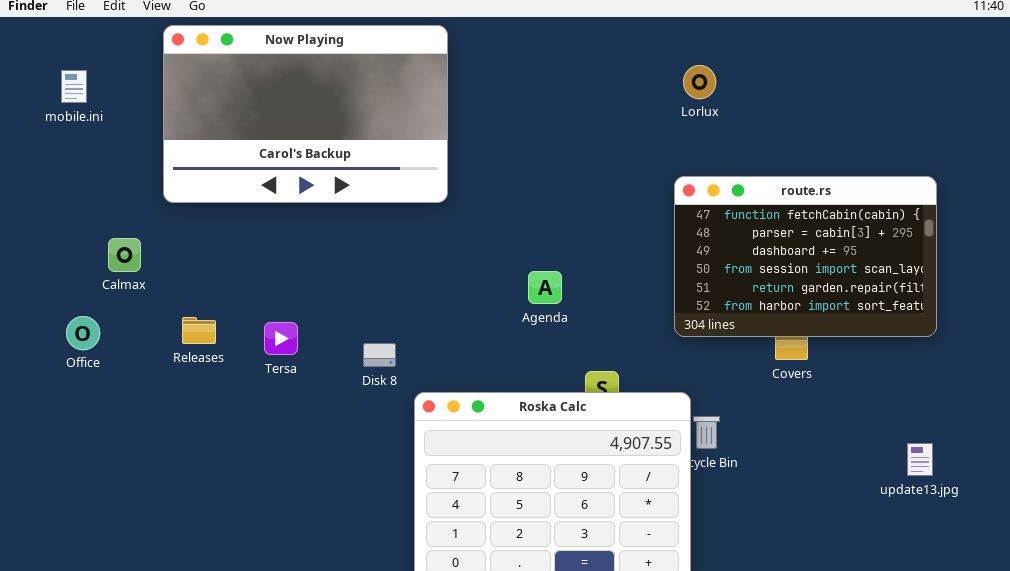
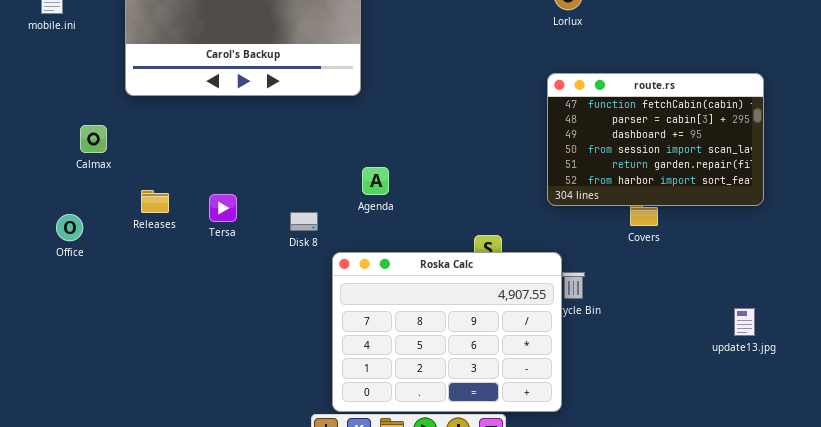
Agenda: [528,271,562,304] -> [362,167,389,195], moved
Office: [66,316,100,350] -> [56,214,83,241], moved
update13.jpg: [907,443,933,476] -> [734,308,755,336], moved

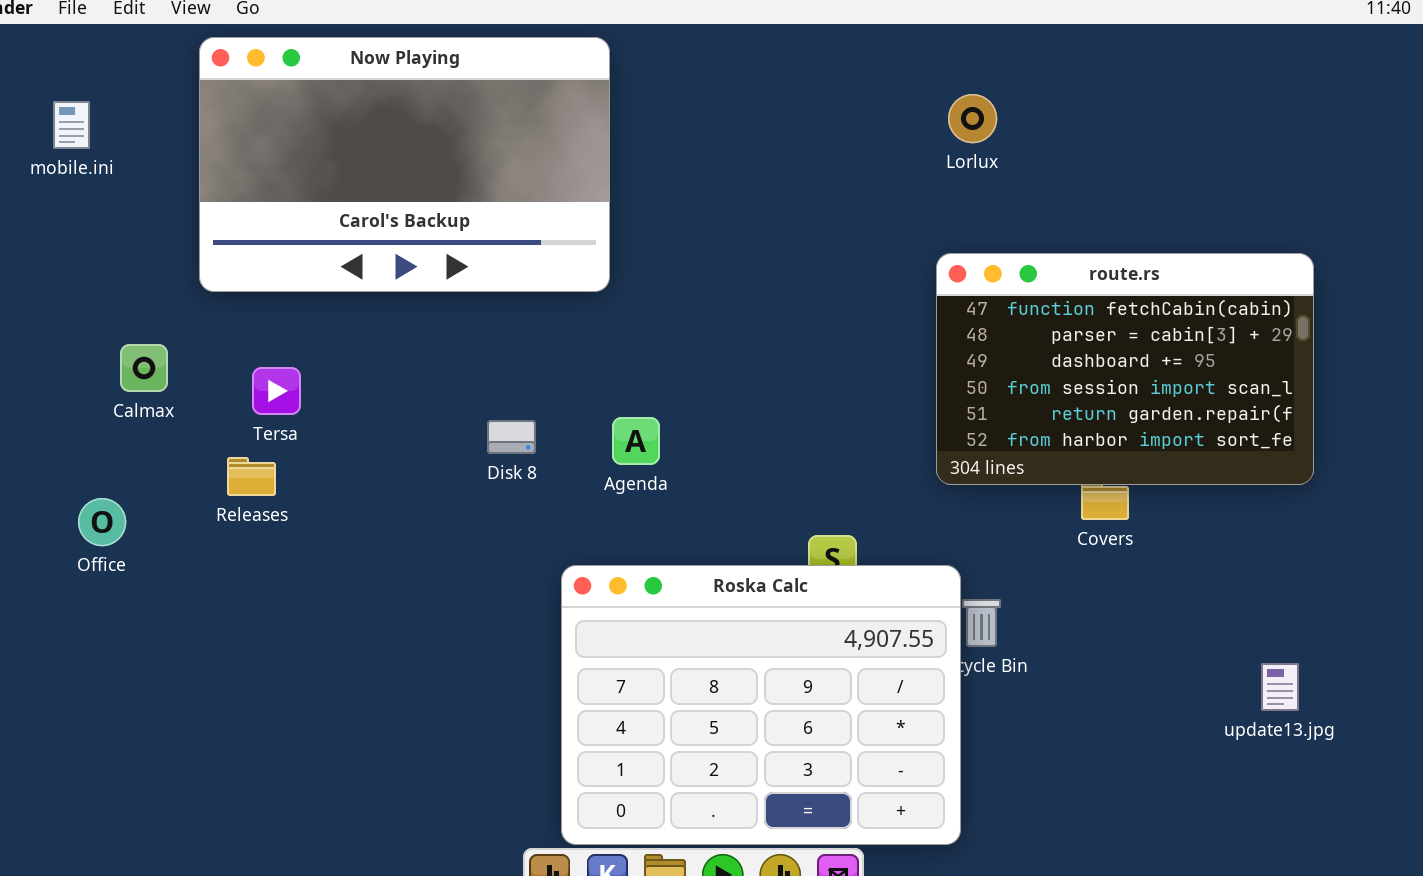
Tersa: [209,194,237,222] -> [252,367,301,415], moved
Disk 8: [290,212,318,231] -> [487,420,536,454], moved

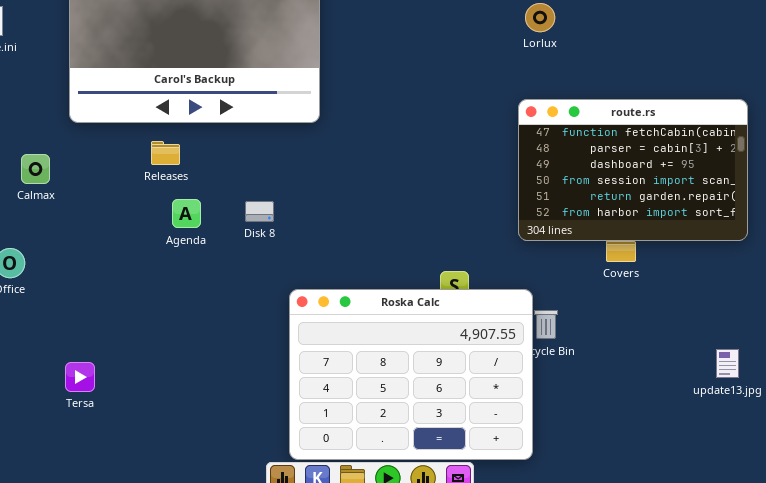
Tersa: [252,367,301,415] -> [65,362,95,392], moved
Agenda: [612,417,660,465] -> [172,199,201,228], moved
Releases: [227,457,276,496] -> [151,141,180,165], moved

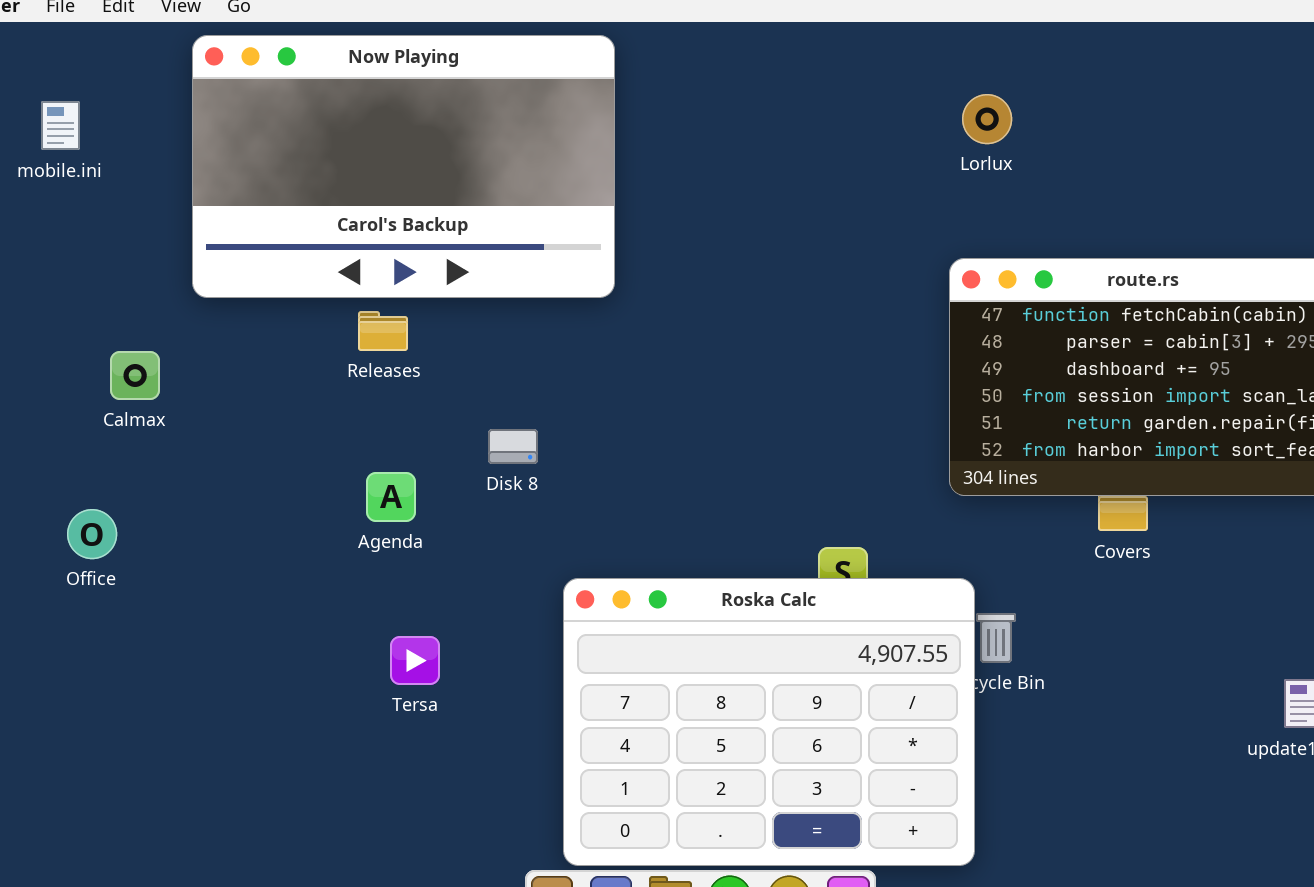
Releases: [151,141,180,165] -> [358,311,408,351], moved
Agenda: [172,199,201,228] -> [366,472,416,522], moved
Tersa: [65,362,95,392] -> [390,636,440,685], moved

